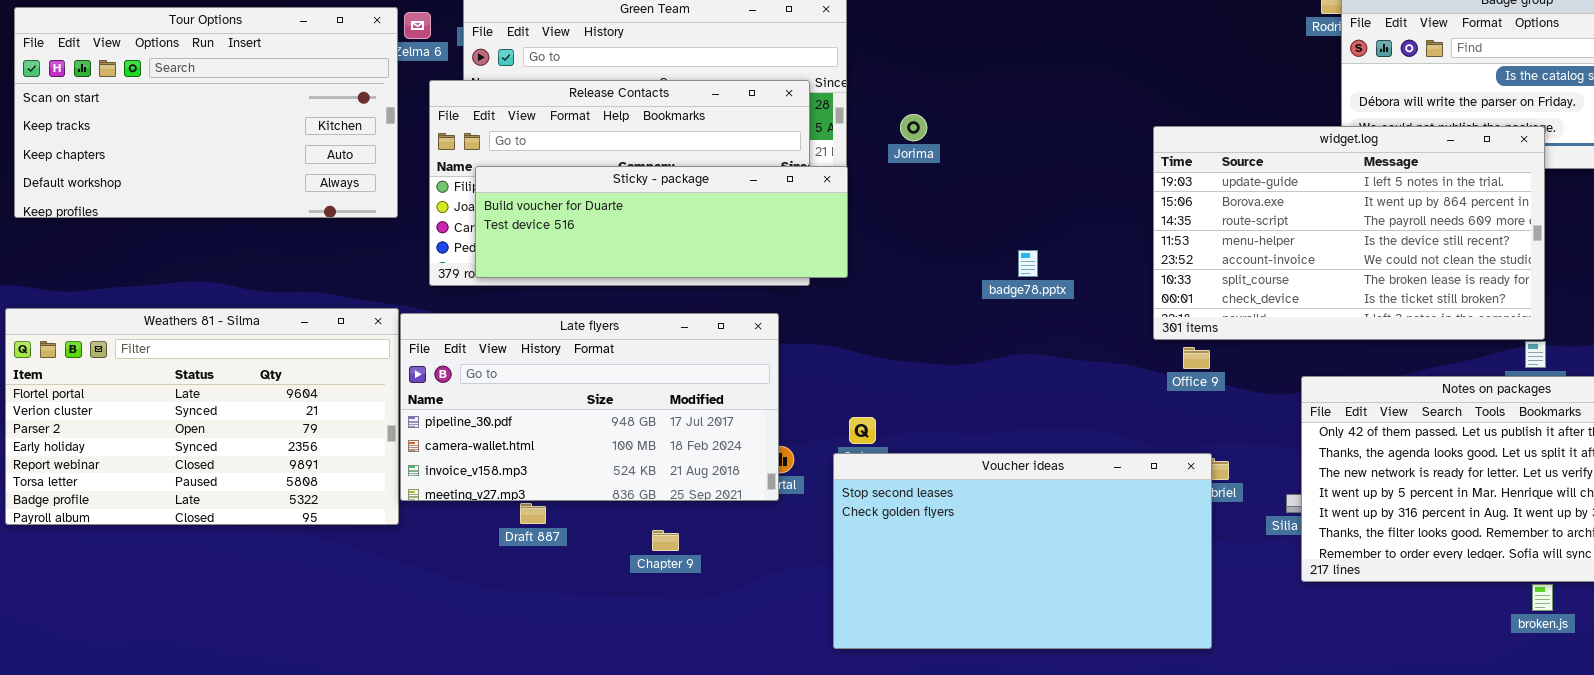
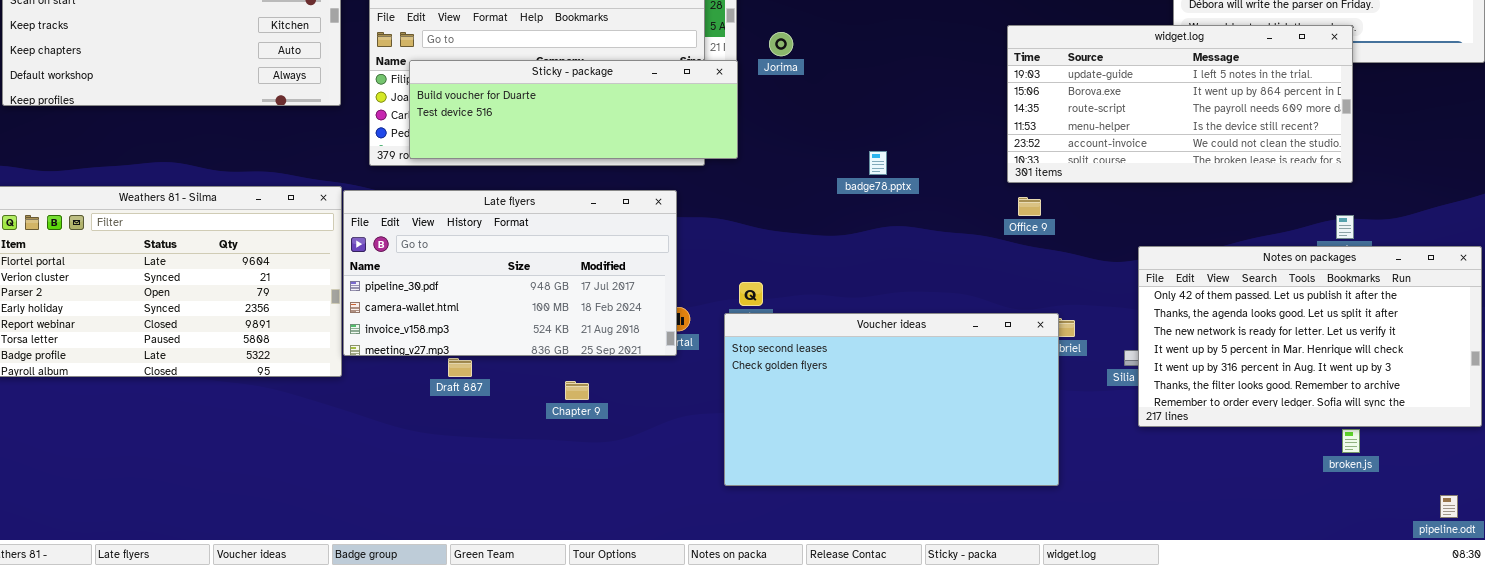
Jorima: [900,114,927,141] -> [769,32,793,56], moved
widget.log: [1153,126,1545,340] -> [1007,25,1353,183], resized
badge78.pptx: [1018,250,1038,277] -> [869,151,887,175], moved
Office 9: [1183,347,1210,369] -> [1018,197,1041,216], moved

